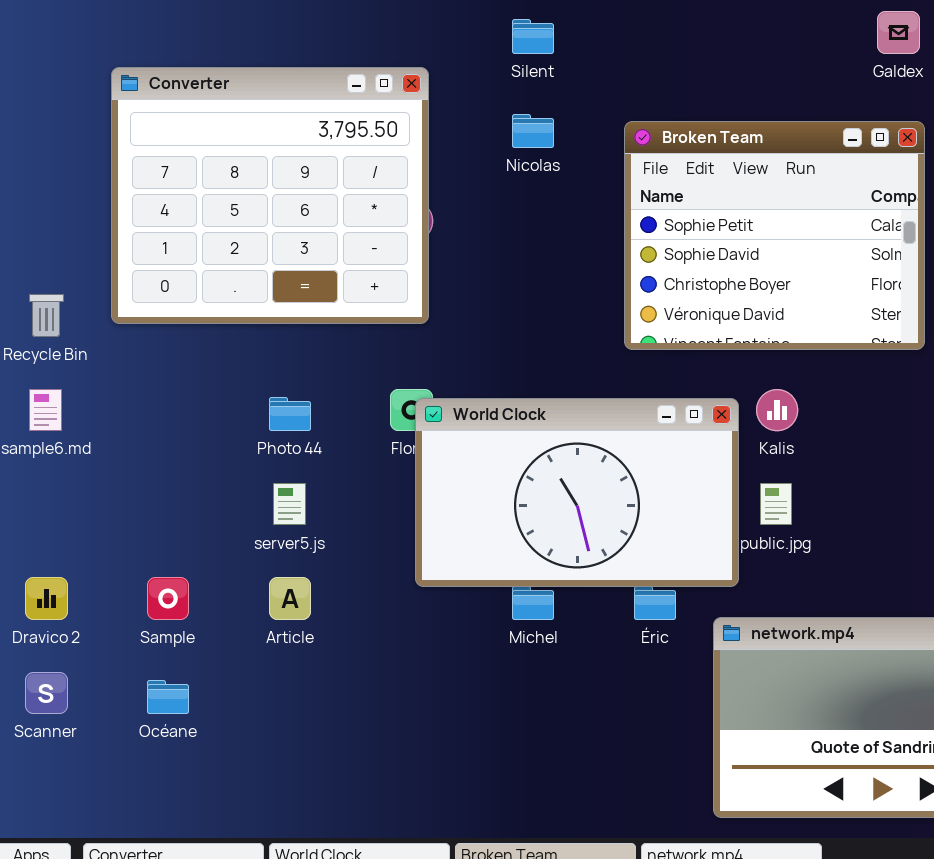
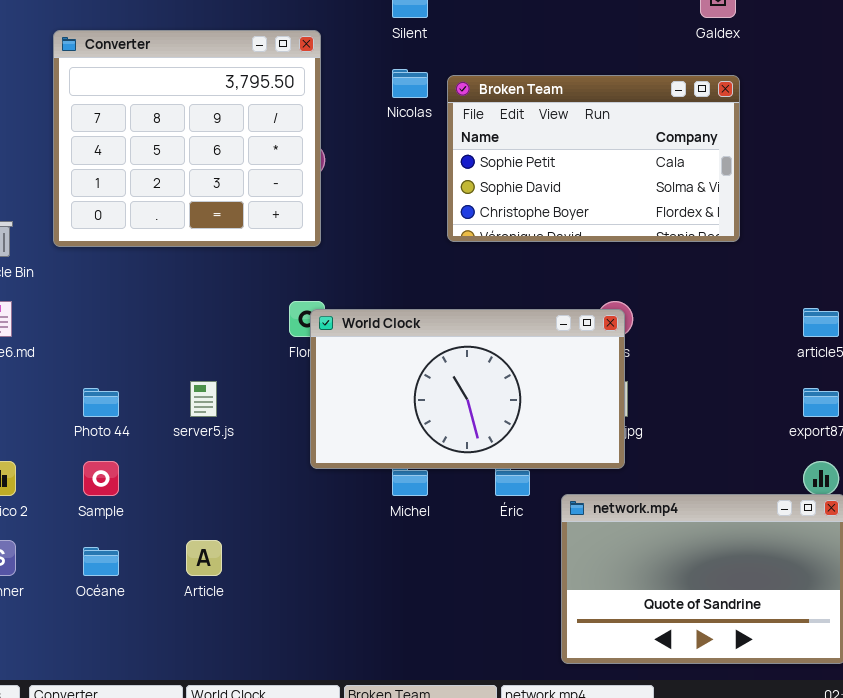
Broken Team: [624,121,925,350] -> [447,75,740,242], resized
Photo 44: [269,397,311,431] -> [83,388,119,417], moved
World Clock: [415,398,739,587] -> [310,309,625,469], resized
Article: [269,577,311,620] -> [186,540,222,576], moved

